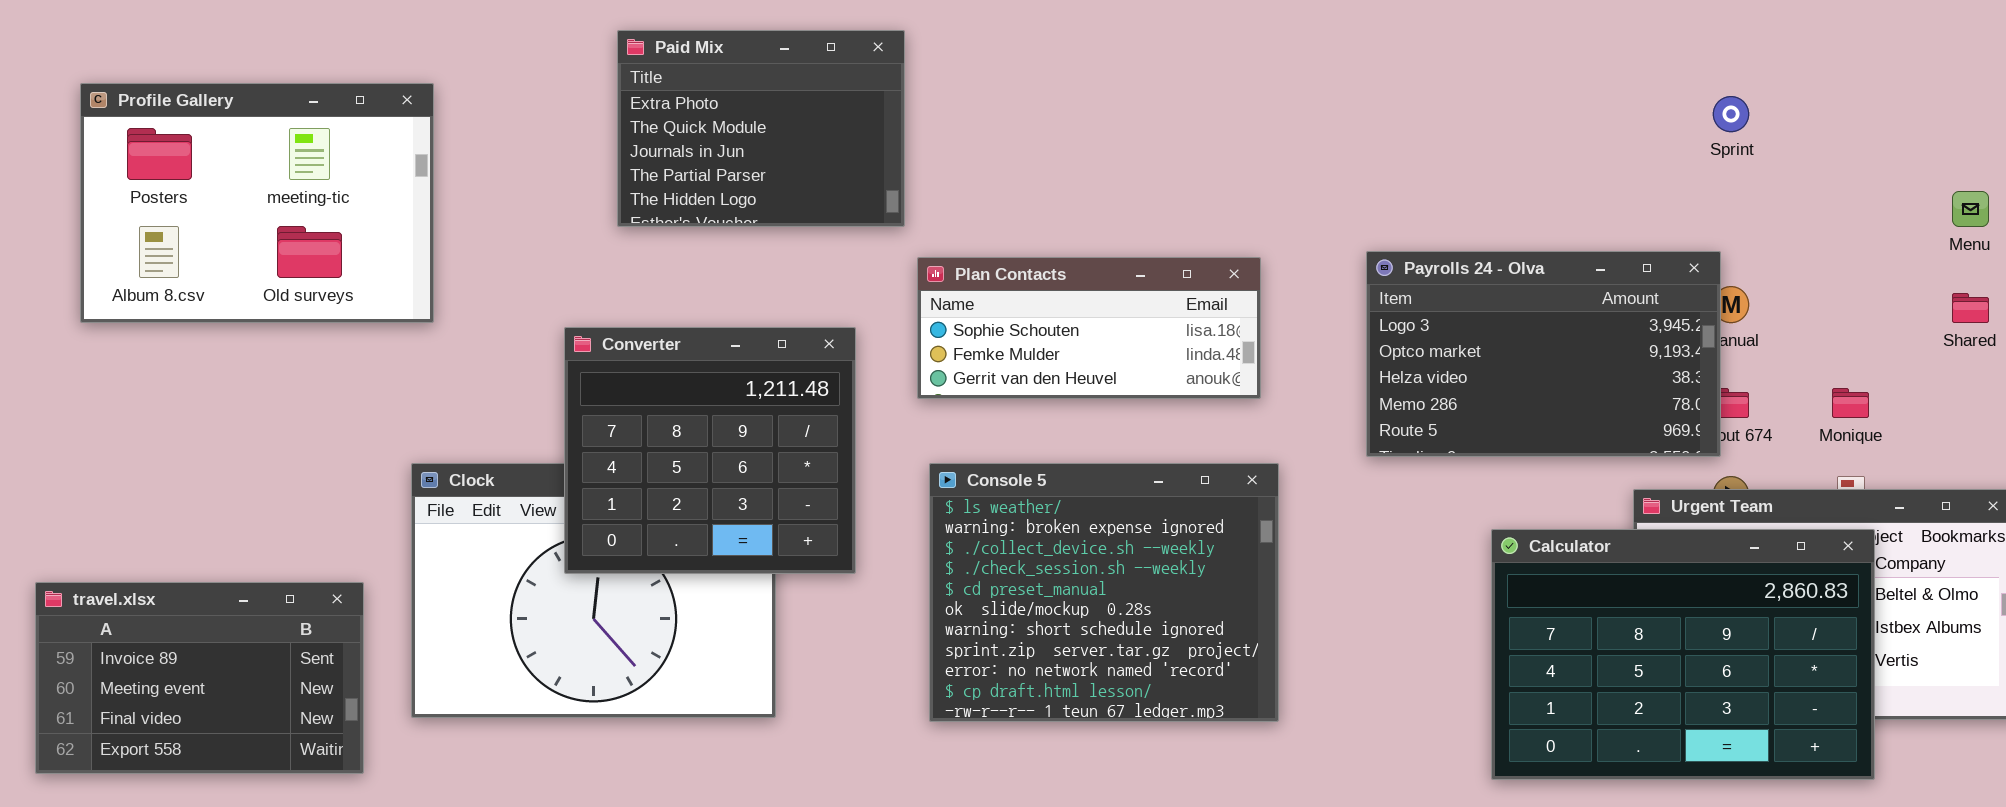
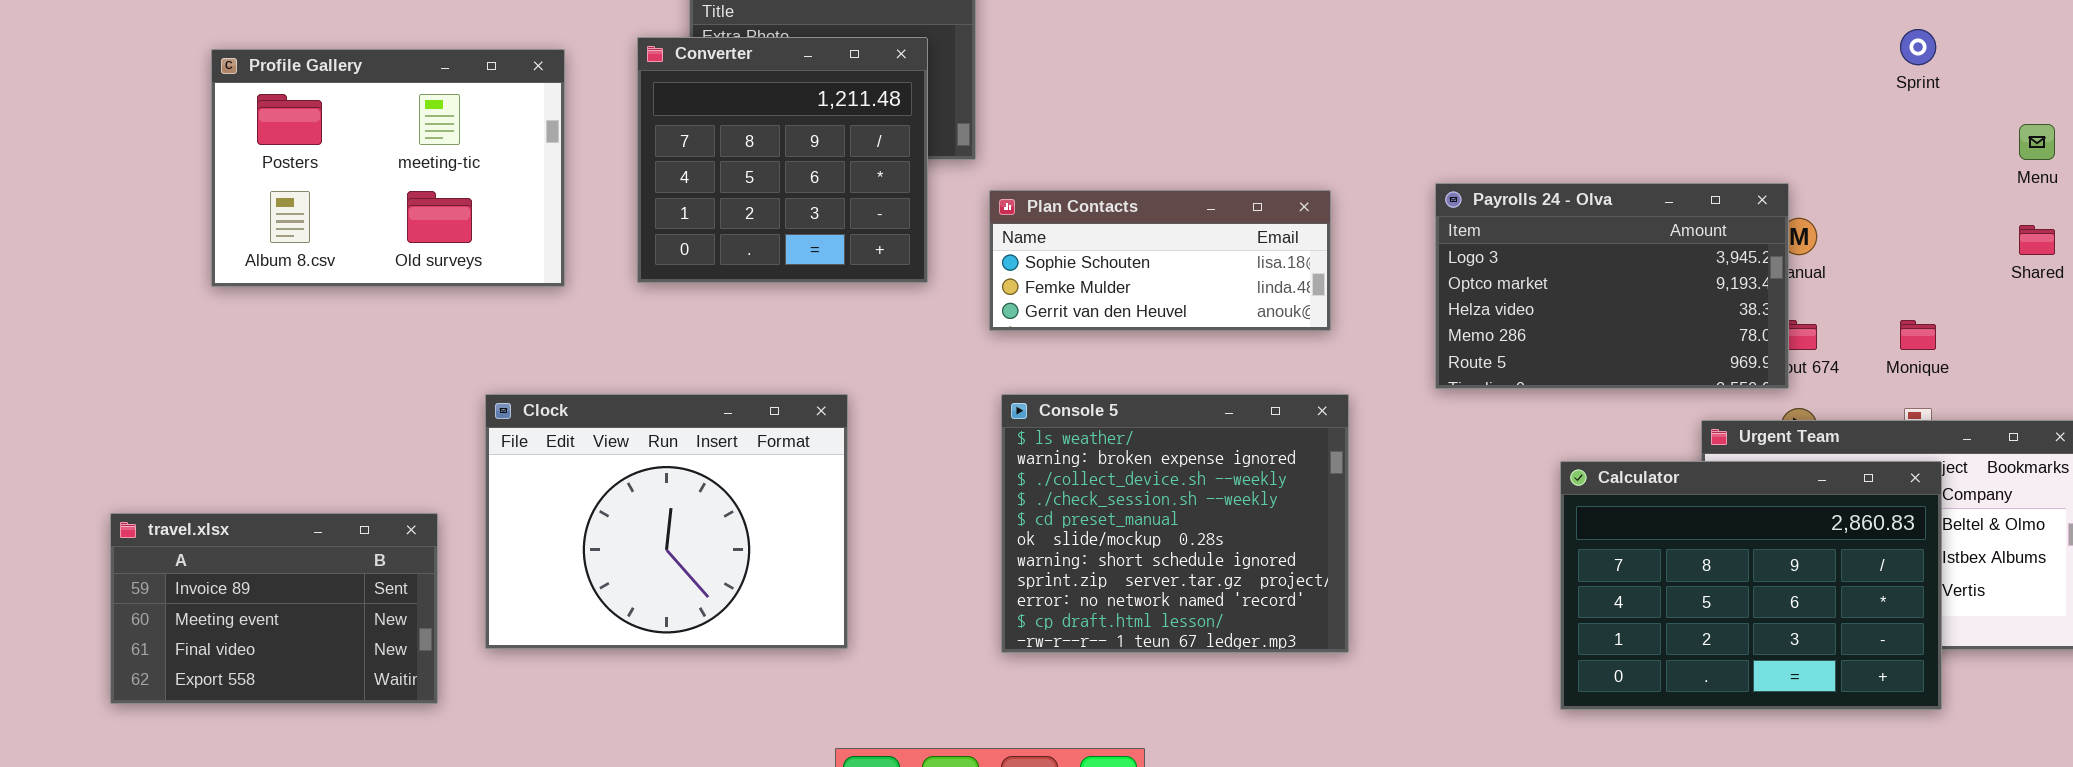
Profile Gallery: [80,83,434,323] -> [211,49,565,287], moved
Sprint: [1713,96,1749,132] -> [1900,29,1936,65], moved
Converter: [564,327,856,574] -> [637,37,928,283], moved

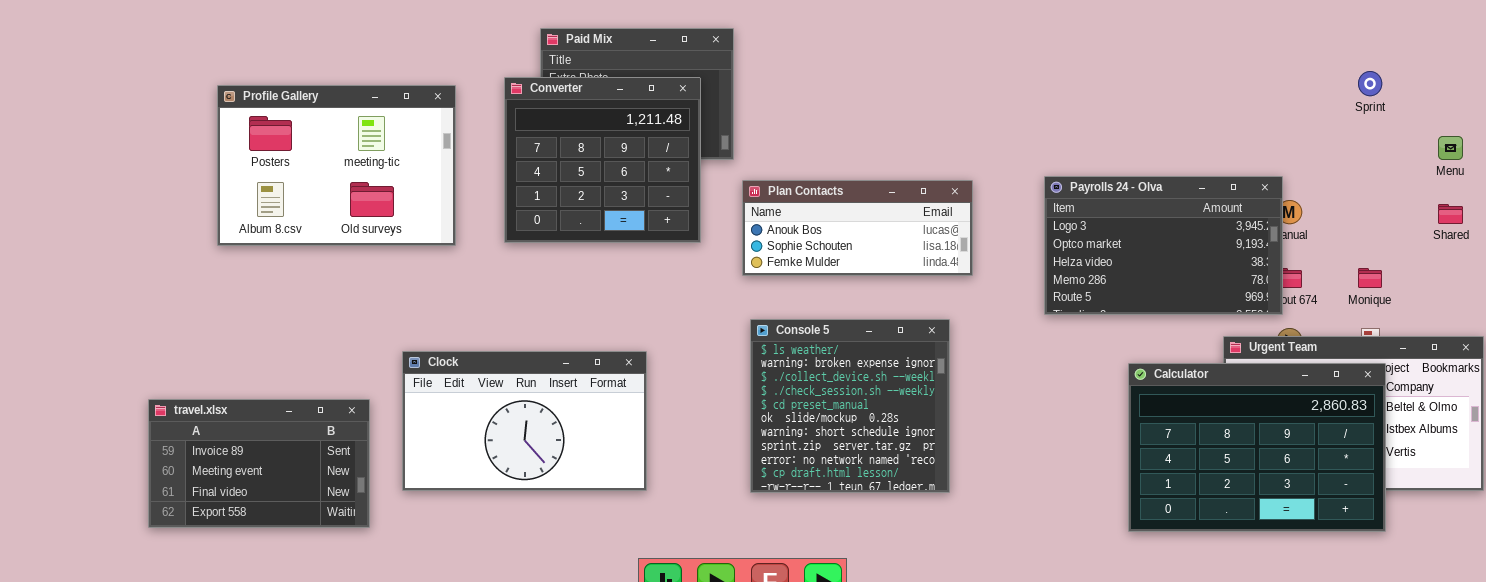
Plan Contacts: [989,190,1331,331] -> [742,180,973,276], scrolled up 1 row
Clock: [485,394,848,649] -> [402,351,647,491], resized
Console 5: [1001,394,1349,653] -> [750,319,950,493], resized

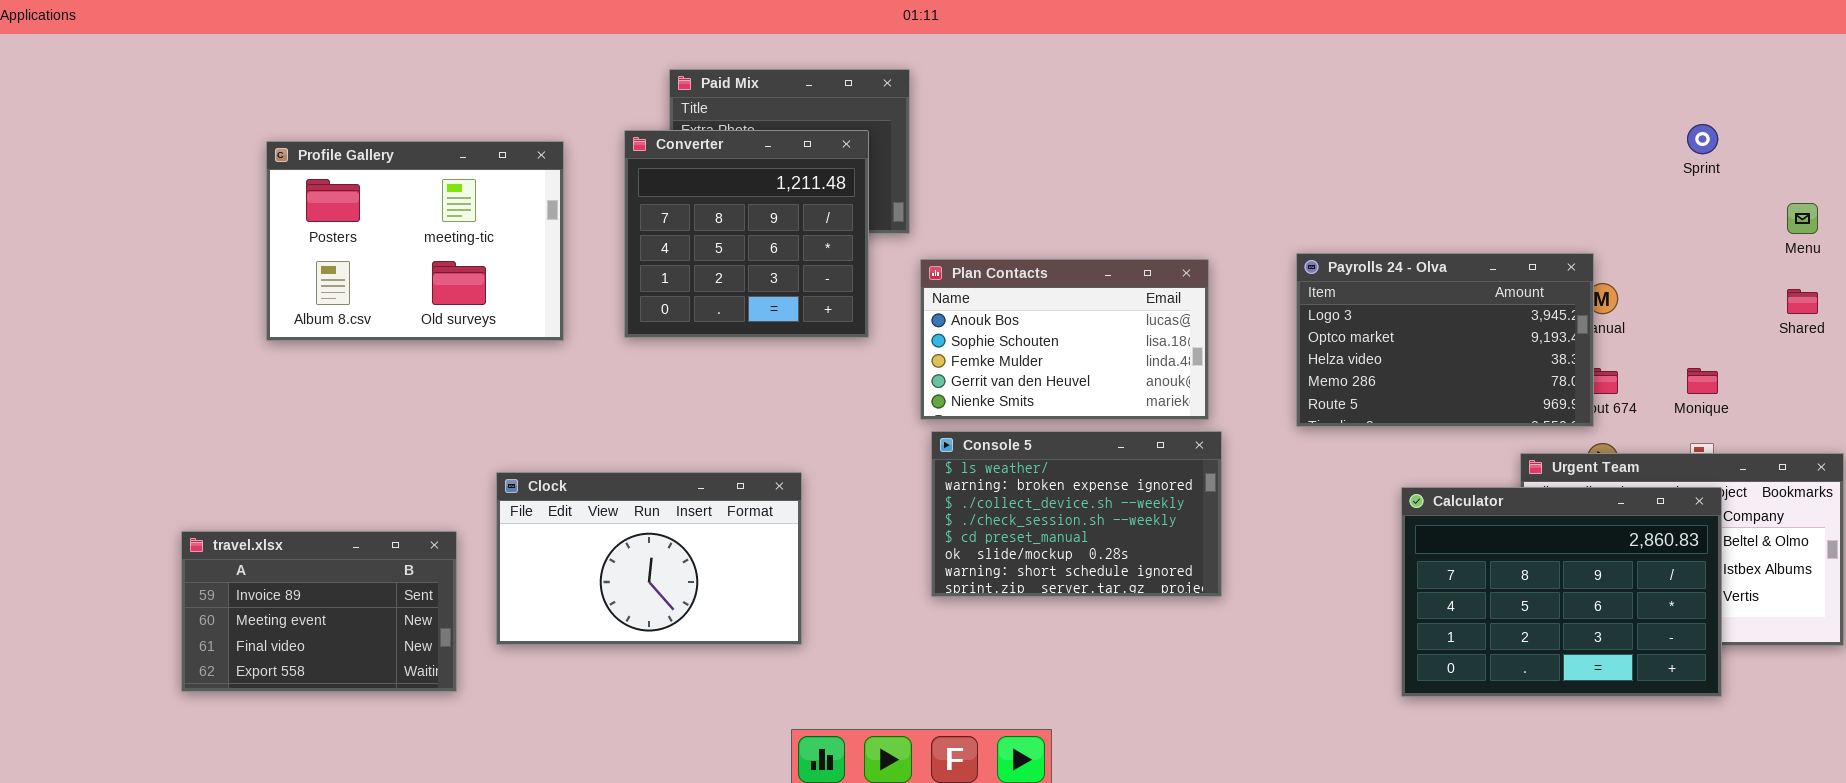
Plan Contacts: [742,180,973,276] -> [920,259,1209,420], resized
Console 5: [750,319,950,493] -> [931,431,1222,597], resized

